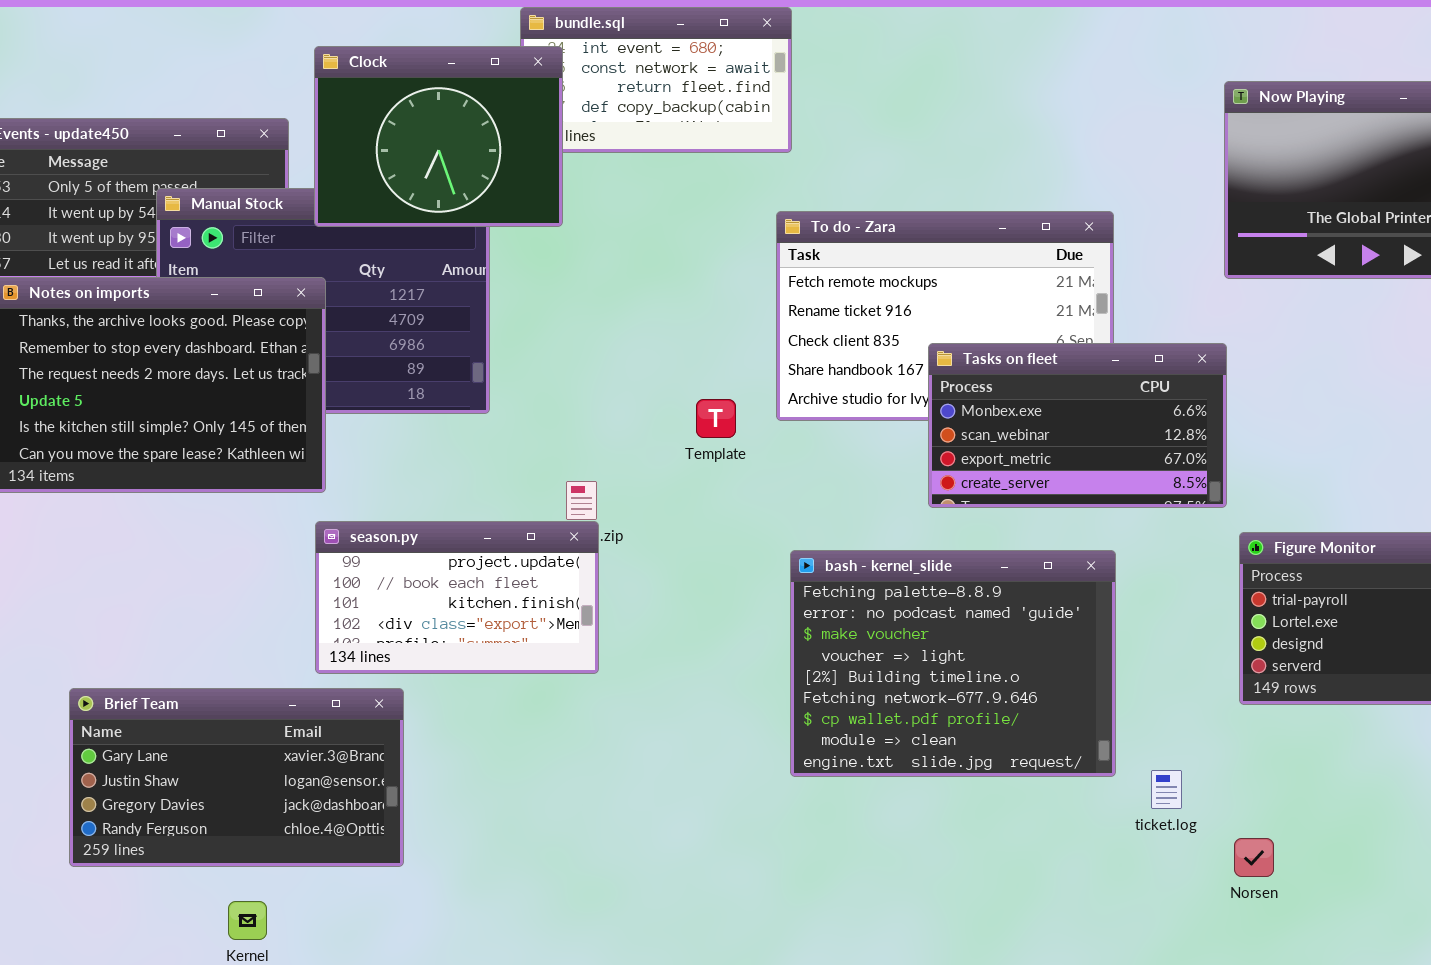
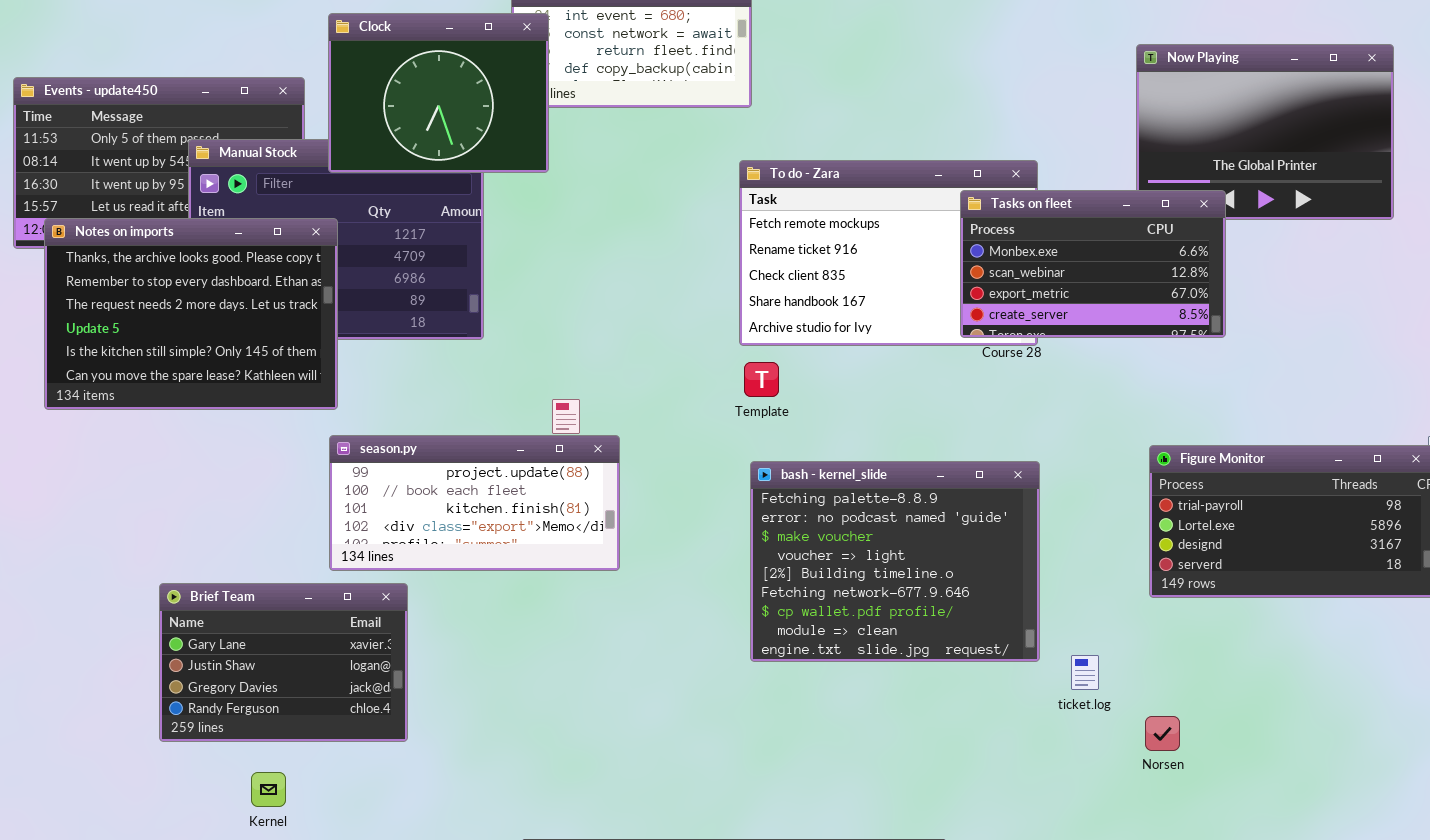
Tasks on fleet: [928,343,1227,508] -> [960,190,1226,338], moved
Template: [696,399,736,438] -> [744,362,779,397], moved
season.py: [315,521,599,674] -> [329,435,620,571], resized
Brief Team: [69,688,404,867] -> [159,583,408,742], resized

